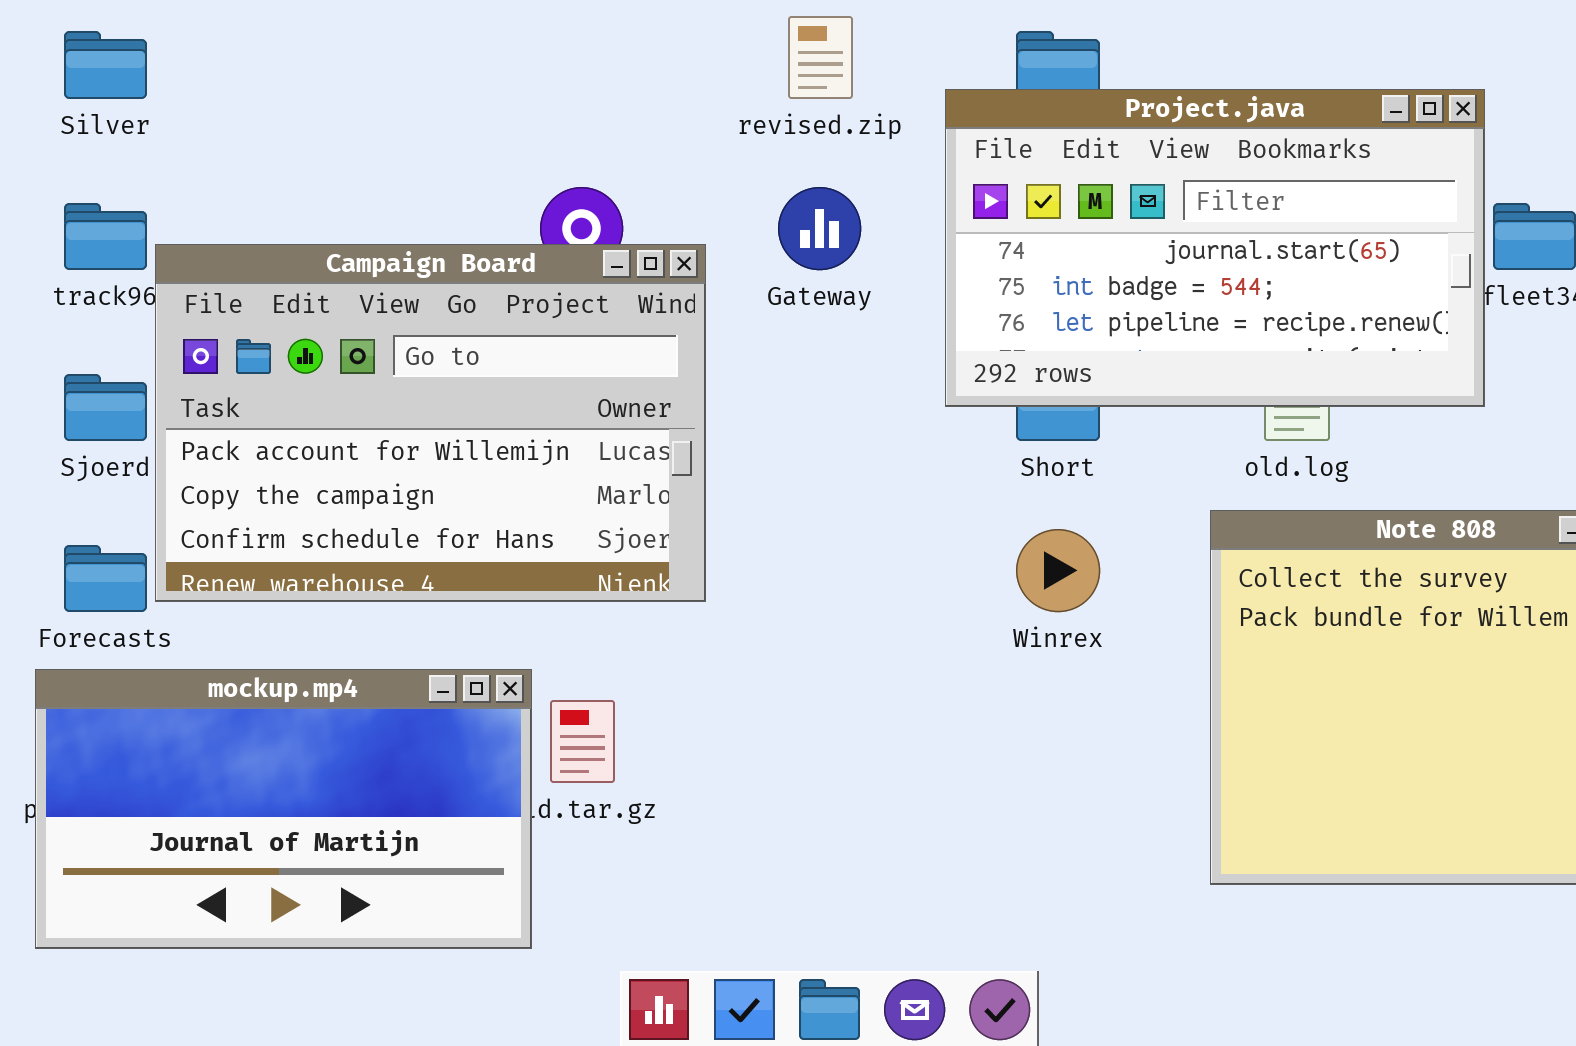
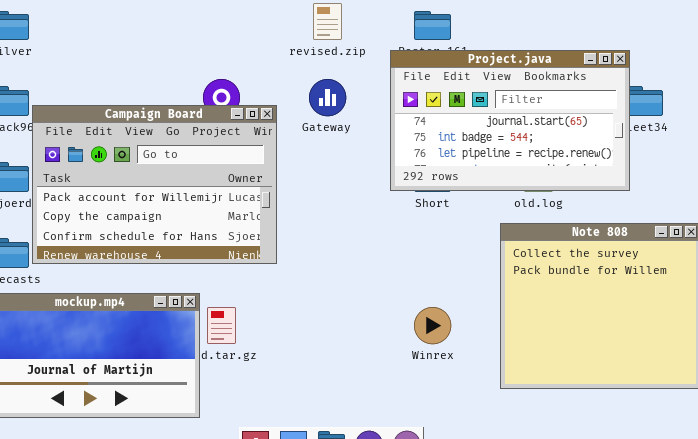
Project.java: [945,89,1485,407] -> [390,50,630,191], moved
Winrex: [1016,529,1100,612] -> [414,307,451,344], moved

